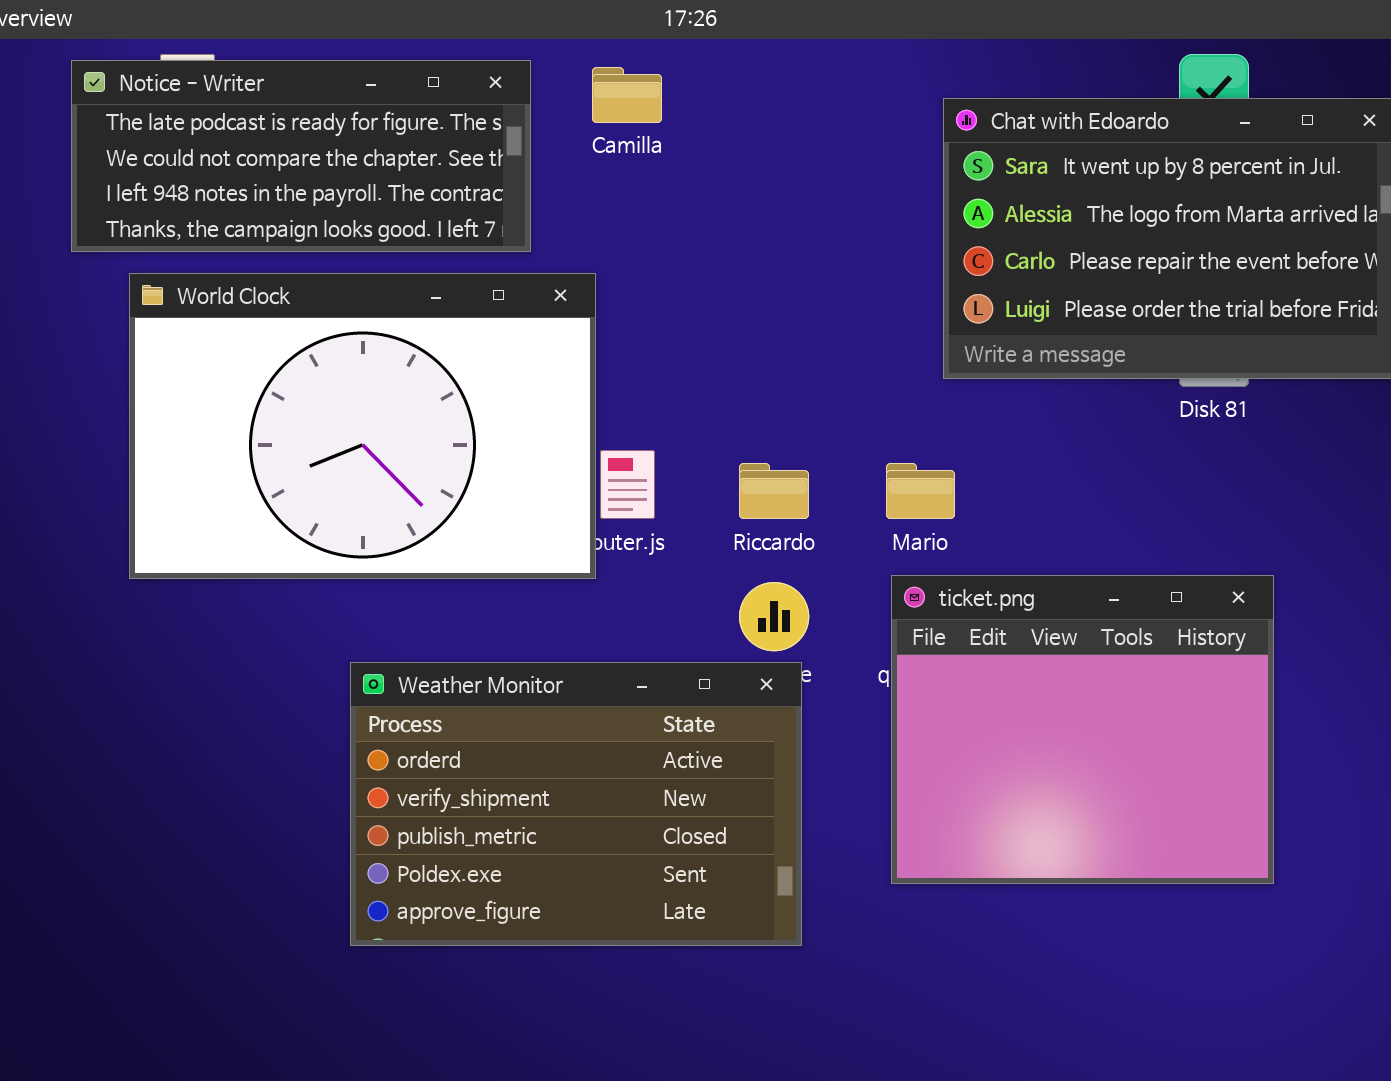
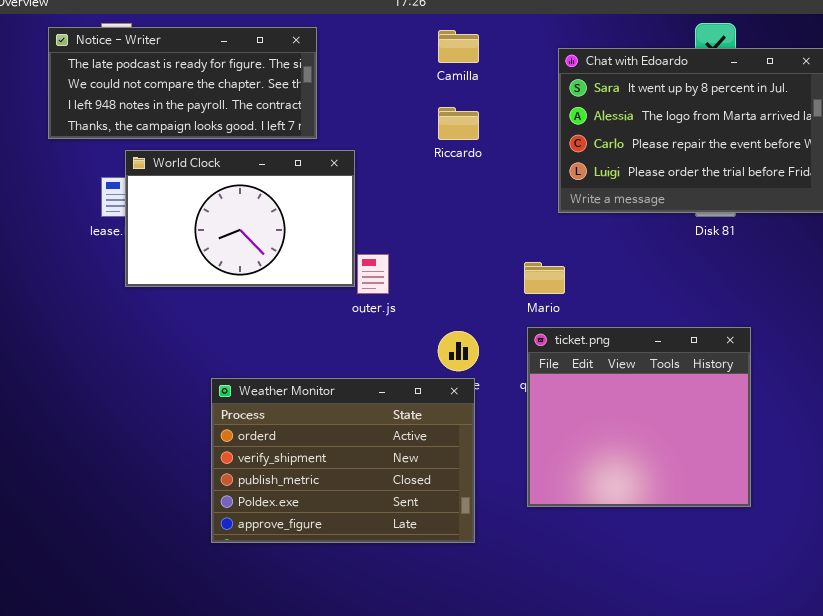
Camilla: [592,67,662,123] -> [438,30,479,63], moved
World Clock: [129,273,596,579] -> [125,150,355,287], resized
Riccardo: [739,463,809,519] -> [438,107,479,140], moved

